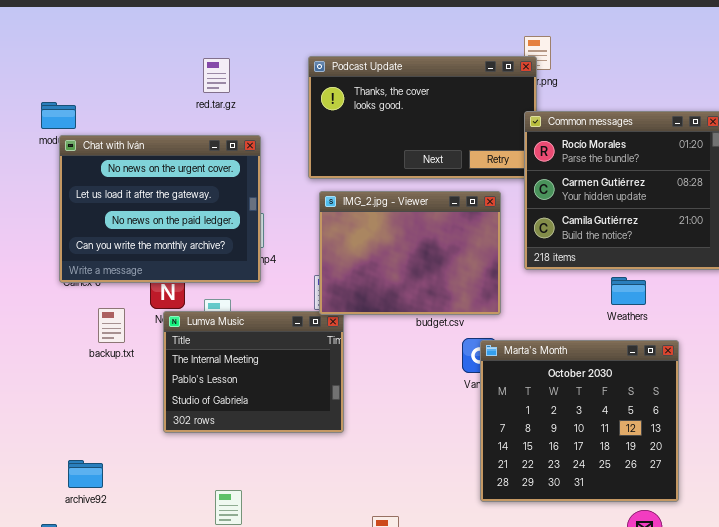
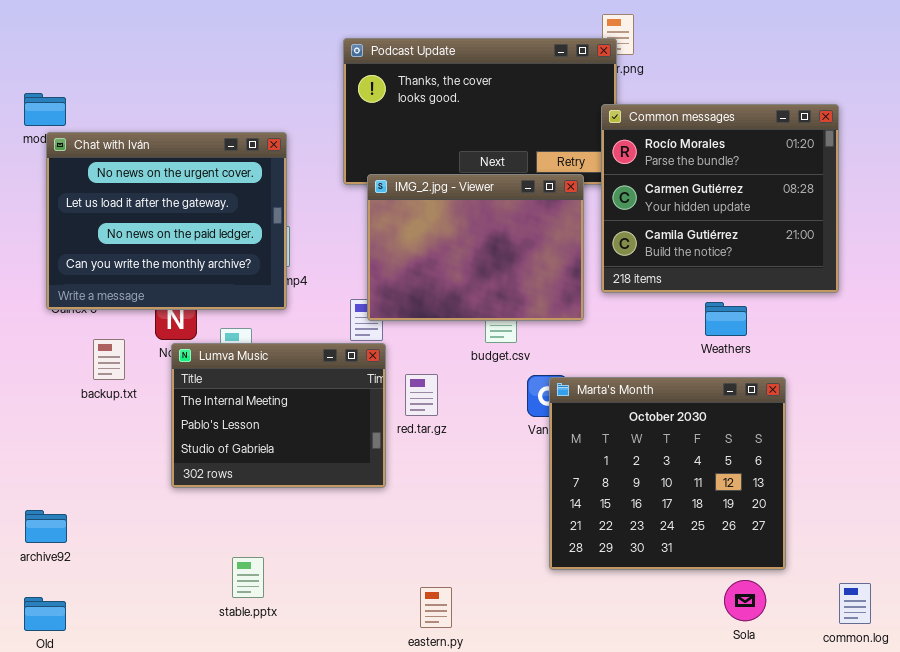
red.tar.gz: [203,58,230,93] -> [405,374,438,416], moved
IMG_2.jpg - Viewer: [319,191,501,315] -> [367,174,584,321], moved
archive92: [68,460,103,488] -> [25,510,67,543], moved

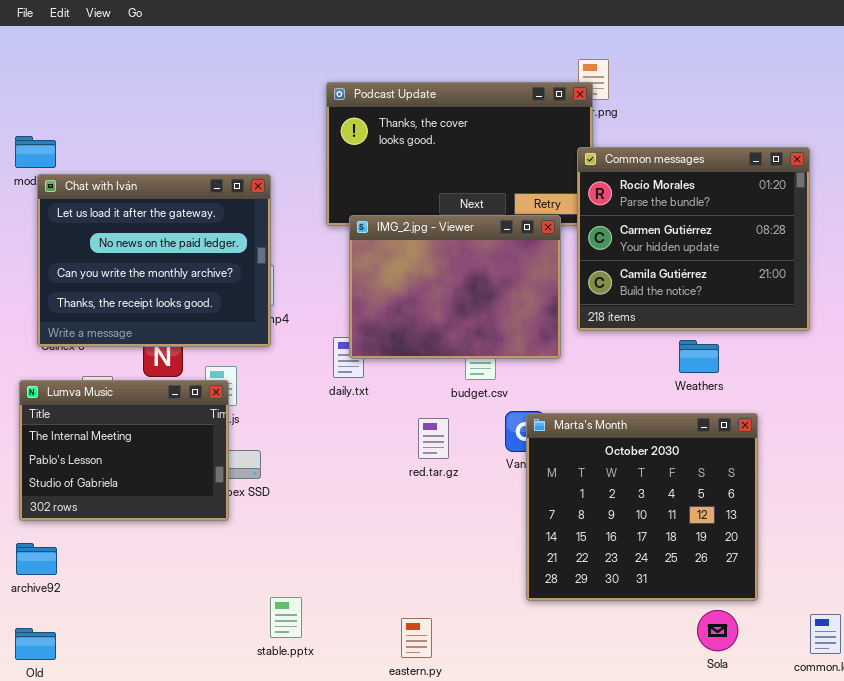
Chat with Iván: [46,132,287,310] -> [37,174,271,347], scrolled down 1 row
Lumva Music: [171,343,386,488] -> [19,380,229,521], moved
red.tar.gz: [405,374,438,416] -> [418,418,449,459], moved
stable.pptx: [232,557,264,598] -> [270,597,302,638], moved

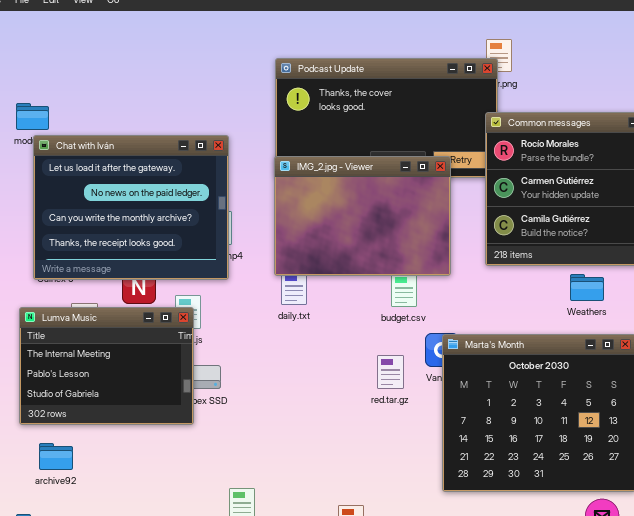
IMG_2.jpg - Viewer: [349,215,561,359] -> [274,156,451,276], moved
red.tar.gz: [418,418,449,459] -> [377,355,404,389], moved
archive92: [16,543,57,575] -> [39,443,73,470], moved

